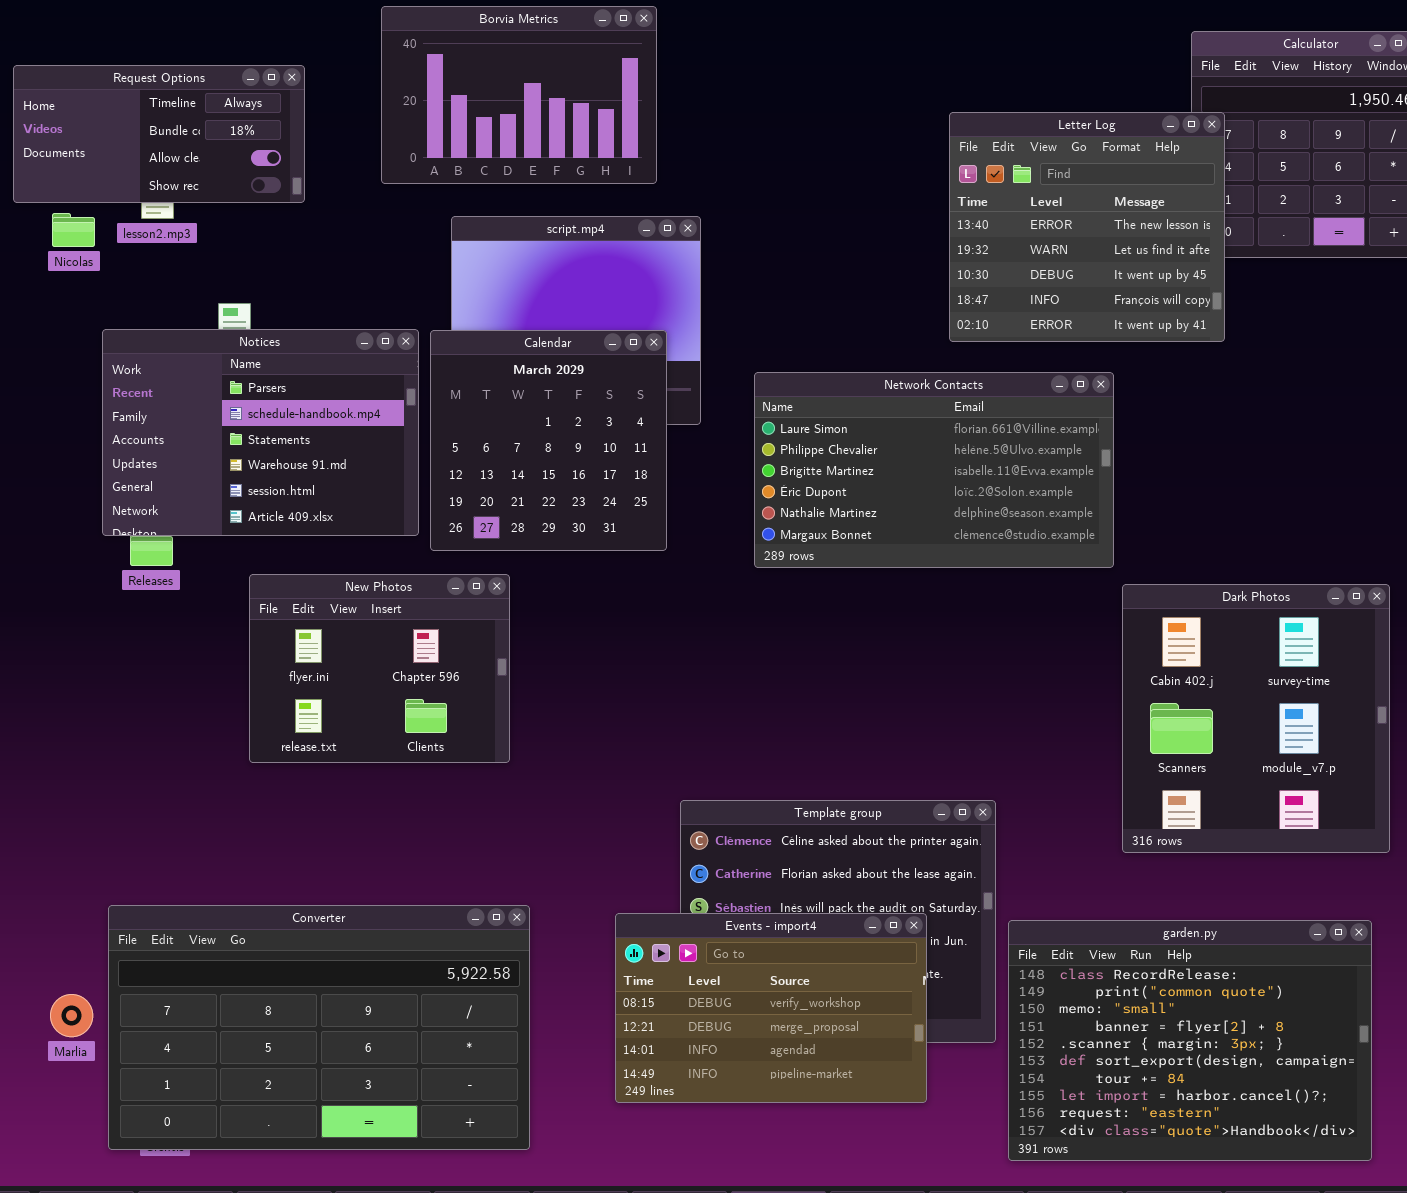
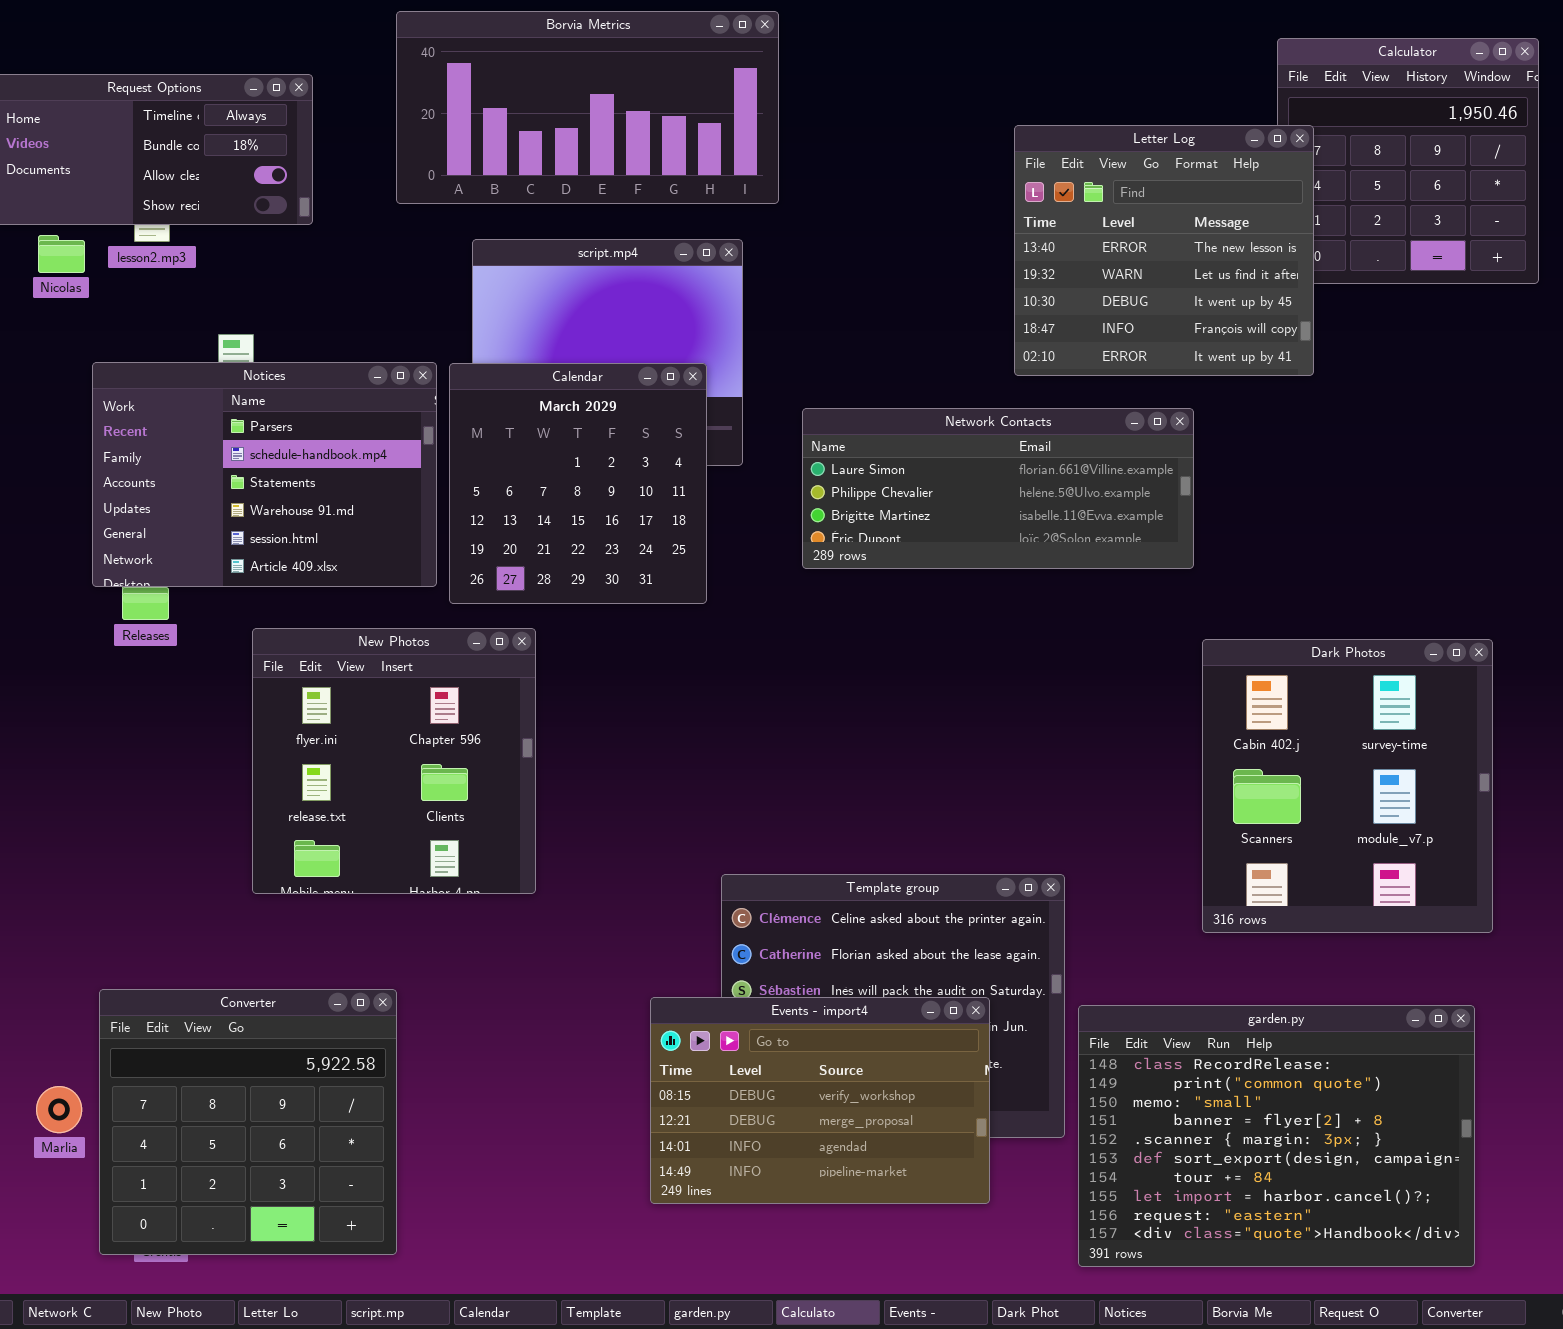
Borvia Metrics: [381,6,657,184] -> [396,11,779,204], resized
Network Contacts: [754,372,1114,568] -> [802,408,1194,569], resized
New Photos: [249,574,510,763] -> [252,628,536,894], resized
Converter: [108,905,530,1150] -> [99,989,397,1255], resized

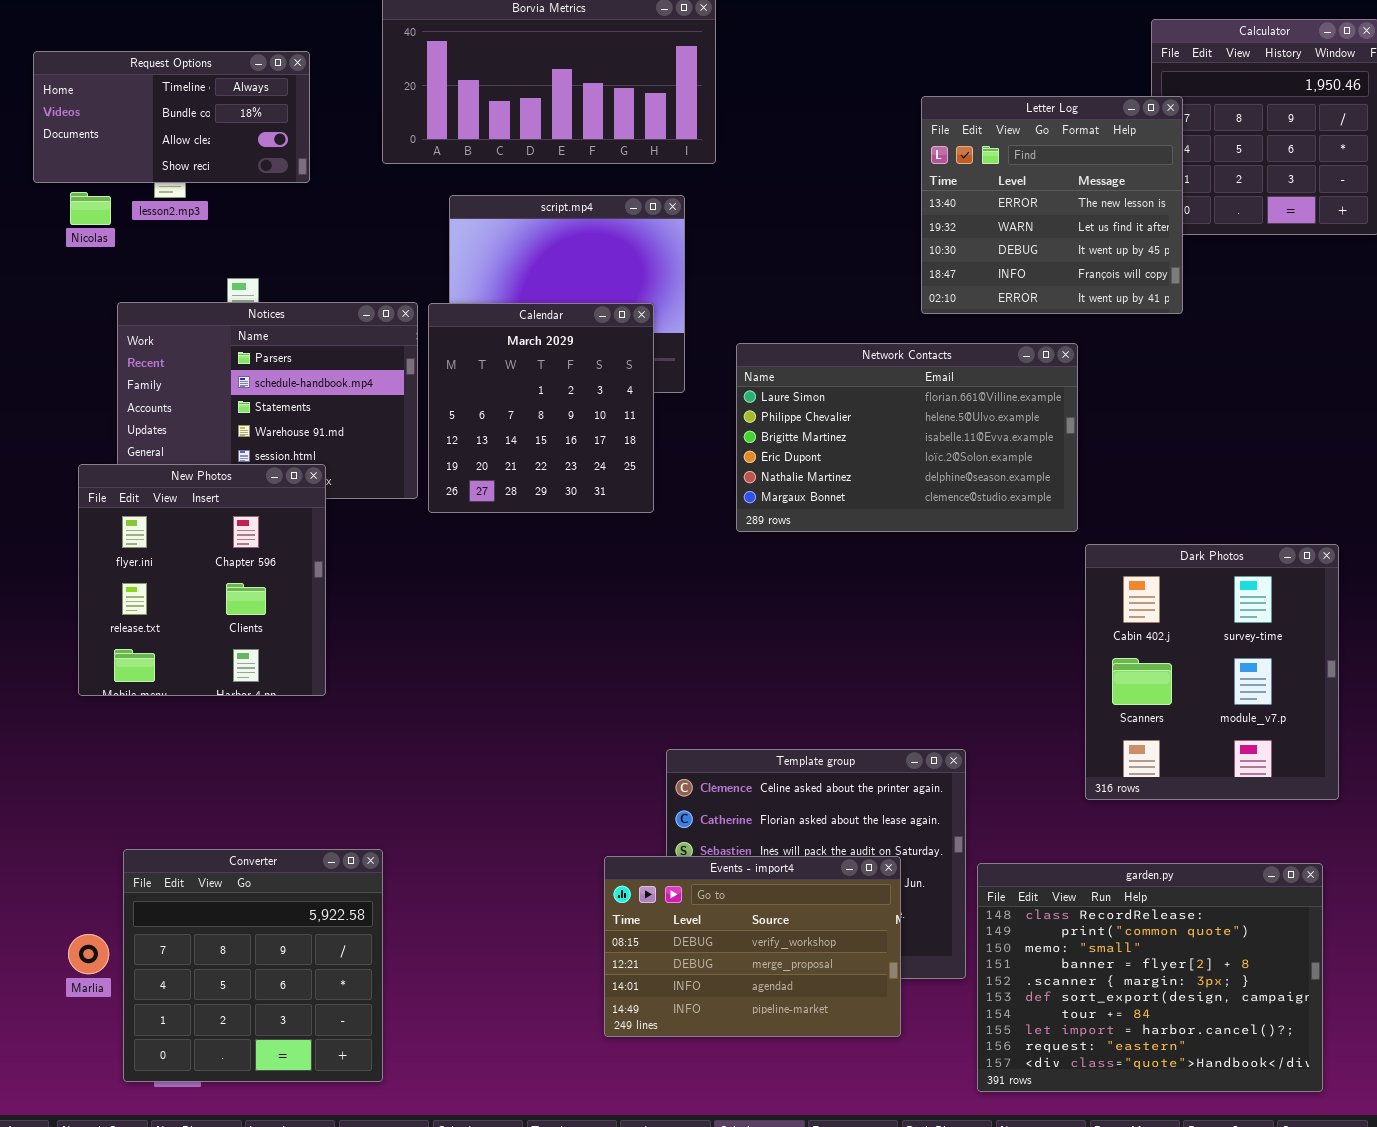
Network Contacts: [802,408,1194,569] -> [736,343,1078,532], resized
New Photos: [252,628,536,894] -> [78,464,326,696], moved

